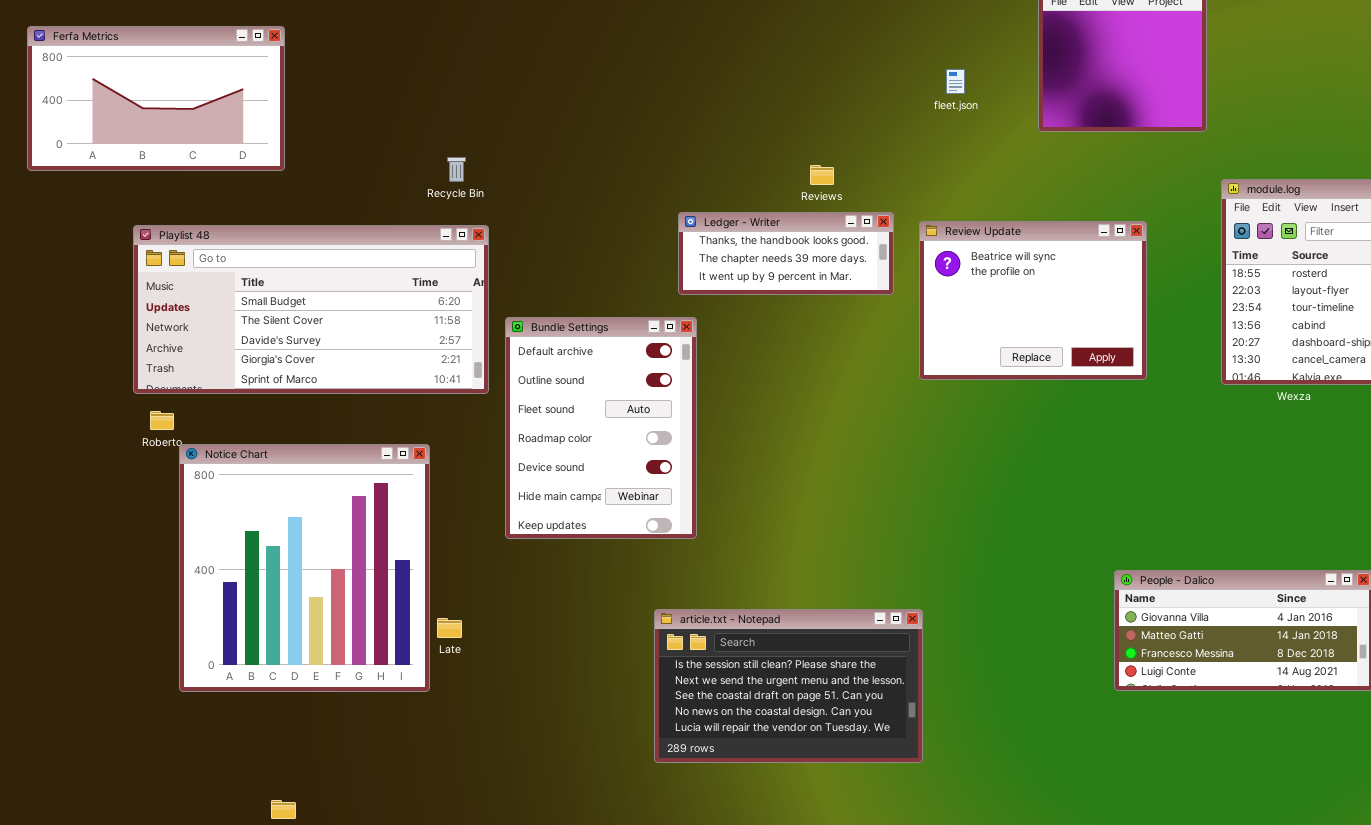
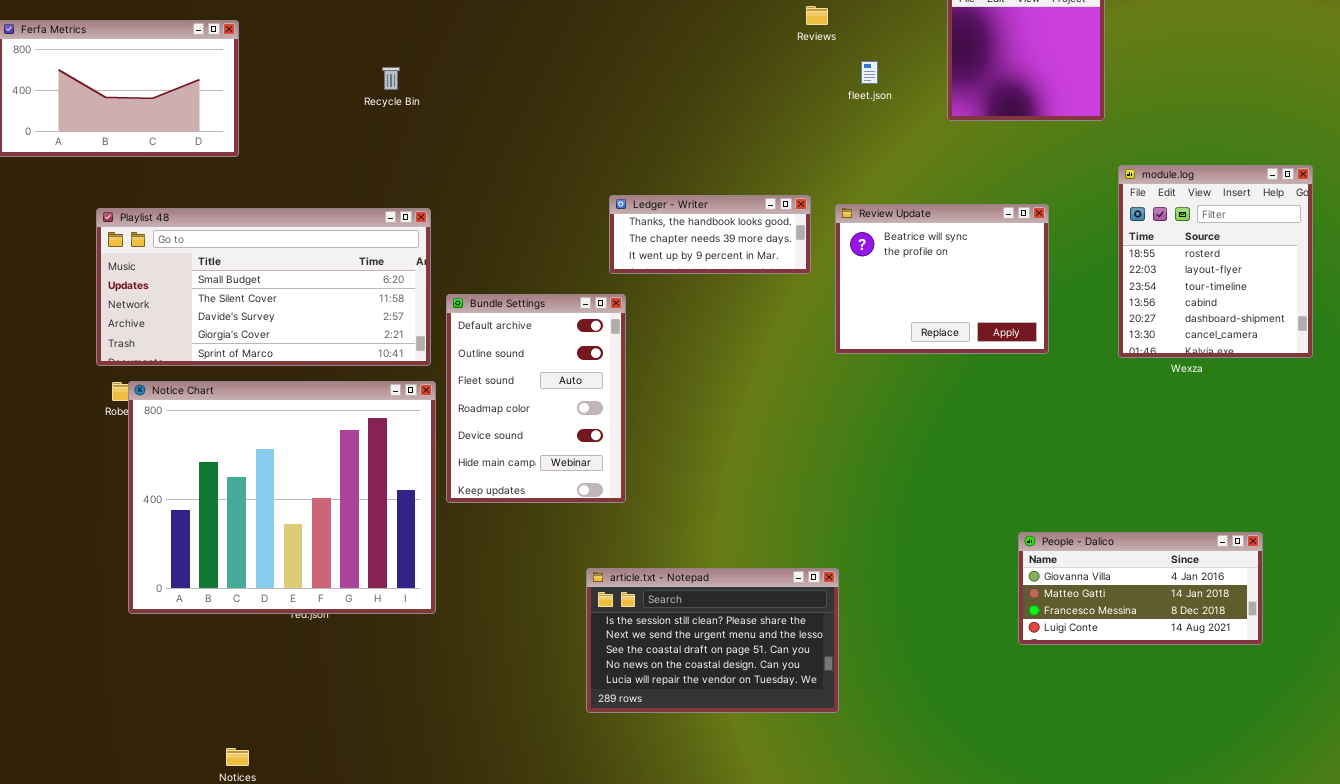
Recycle Bin: [447,157,466,182] -> [382,67,400,90], moved
Reviews: [810,165,834,185] -> [806,6,828,25], moved
Notice Chart: [179,444,430,692] -> [128,381,436,614], moved, resized

